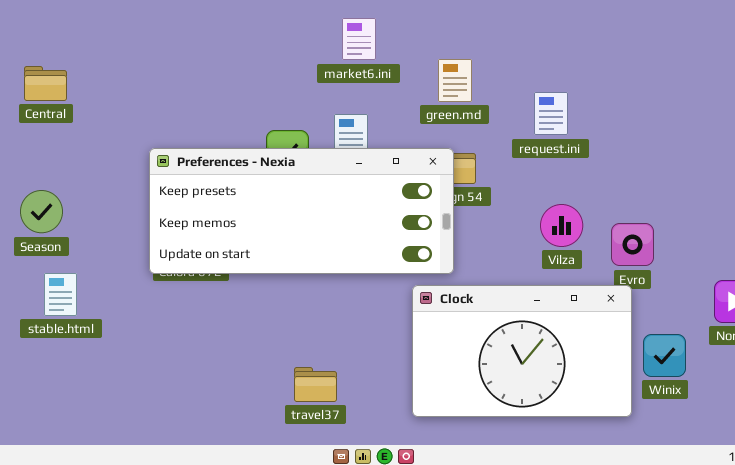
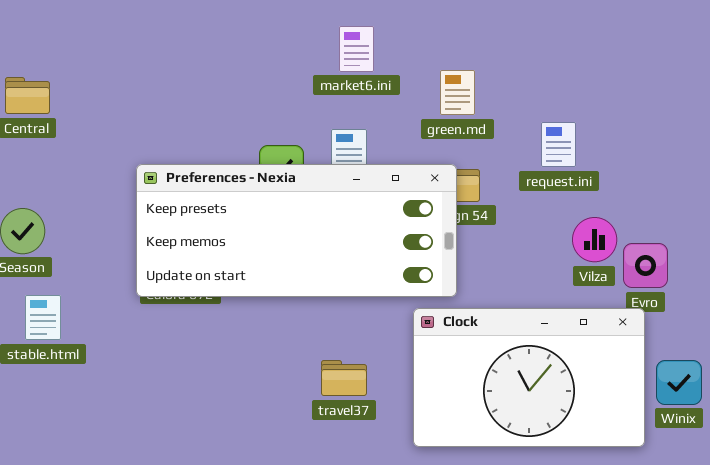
request.ini: [534,92,568,135] -> [541,122,576,167], moved
Vilza: [540,204,583,247] -> [572,217,617,262], moved
travel37: [294,367,337,402] -> [321,360,367,396], moved

